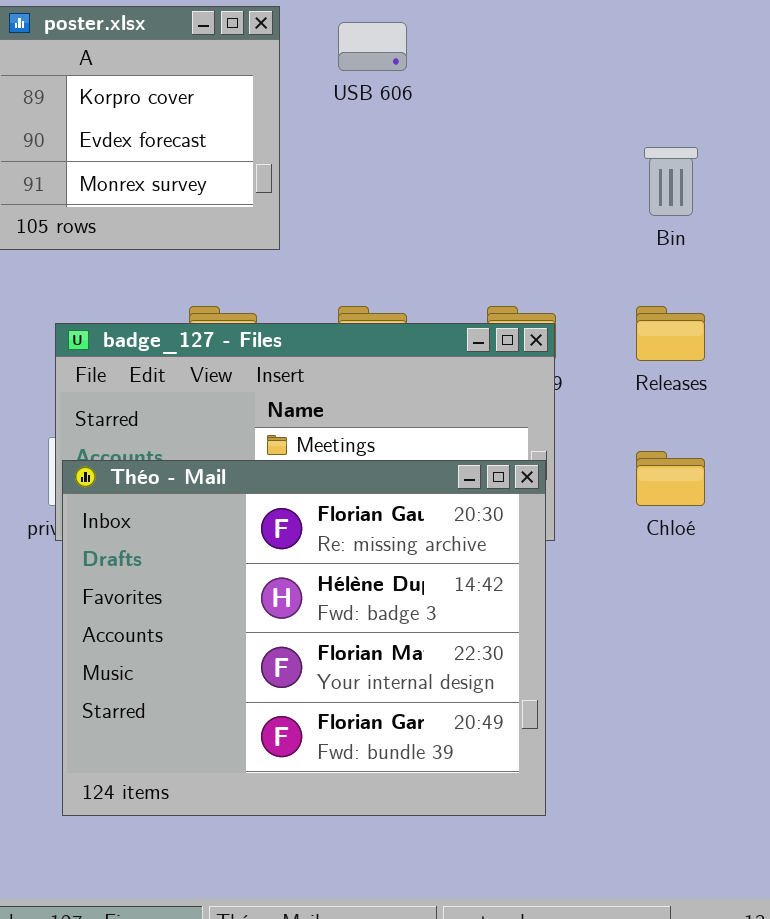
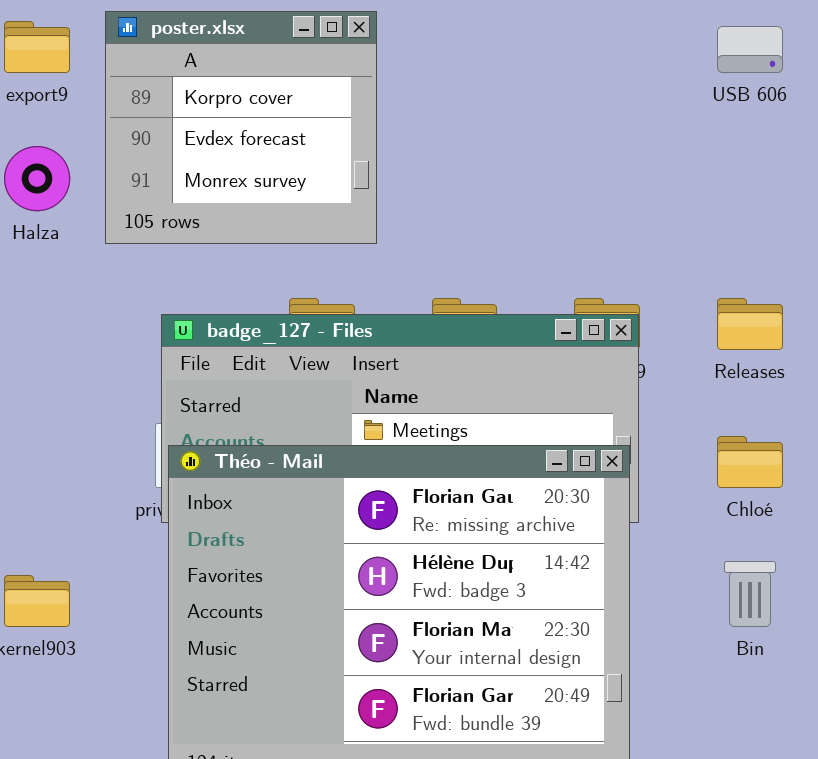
USB 606: [338,22,407,71] -> [717,26,783,73], moved
Bin: [644,147,698,216] -> [724,561,776,627], moved

